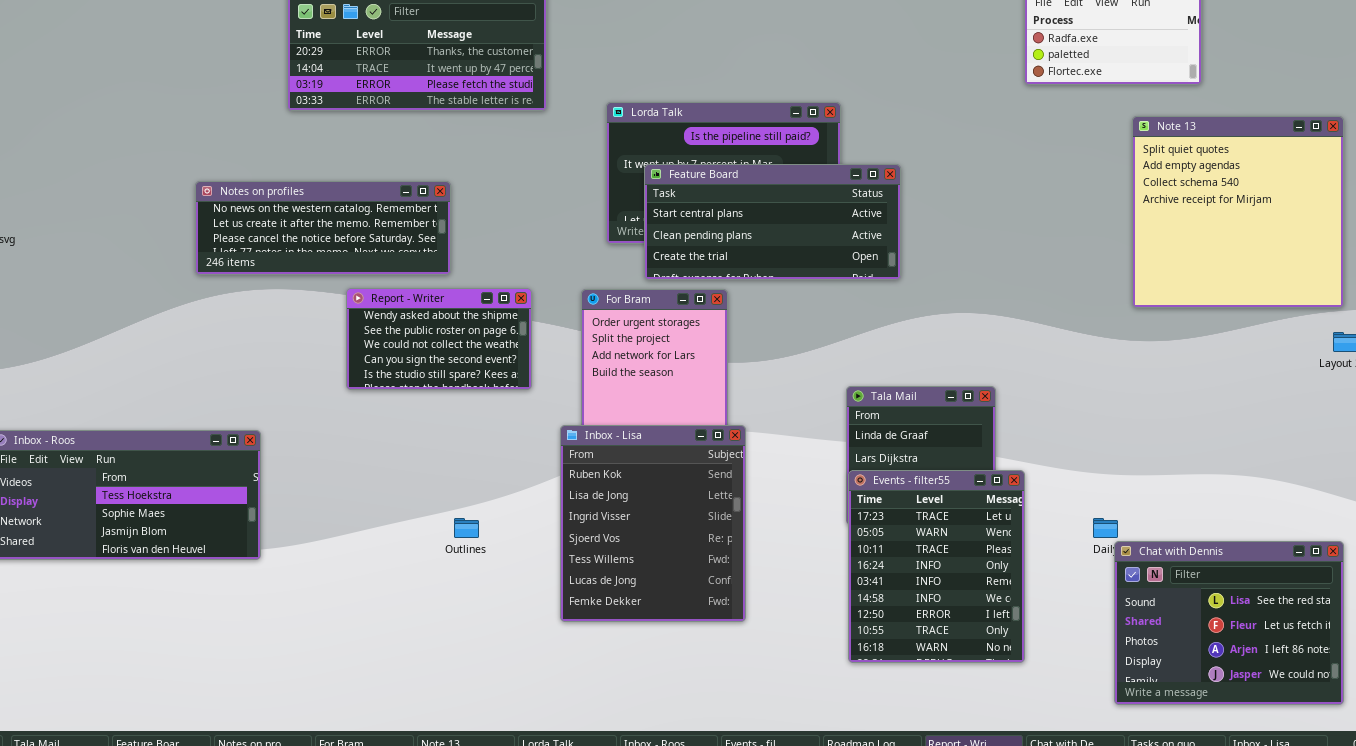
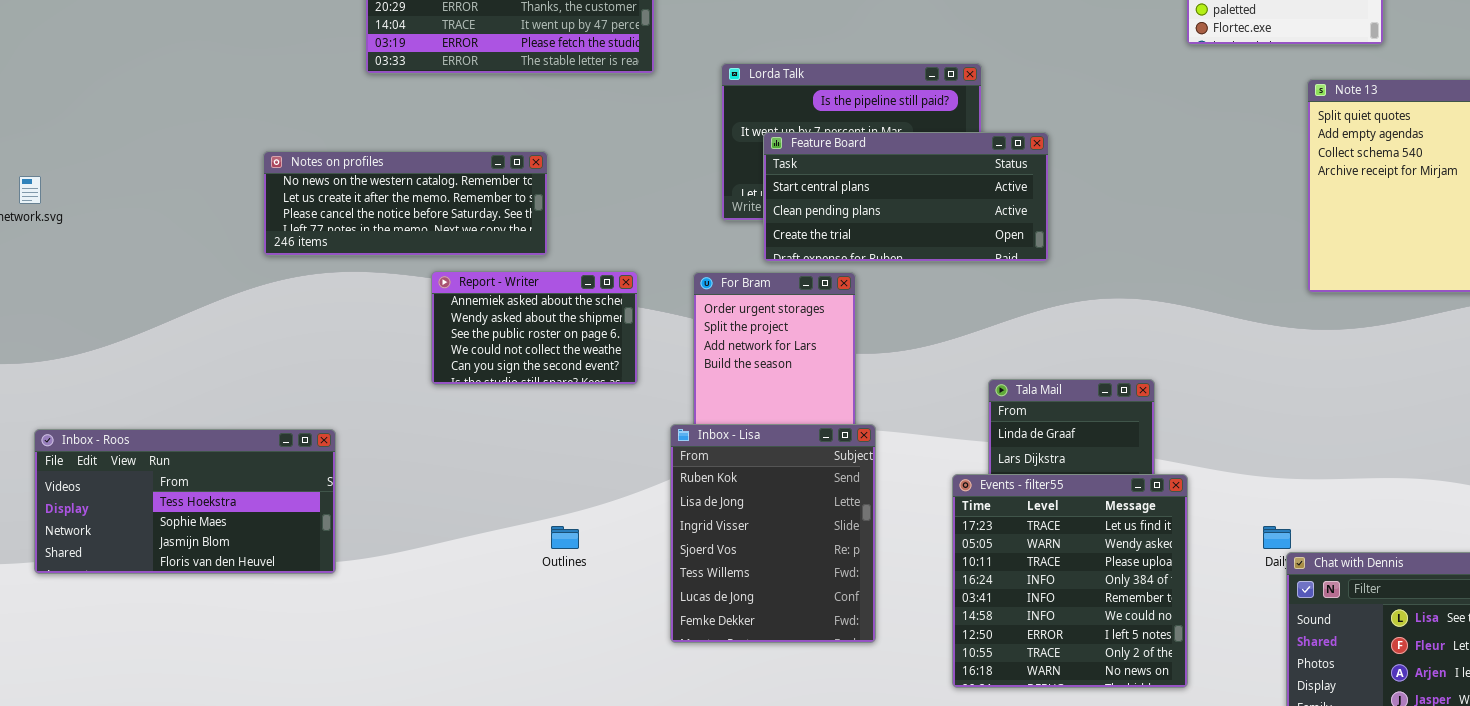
Report - Writer: [346,288,532,390] -> [431,271,638,385], scrolled up 1 row
Events - filter55: [848,470,1025,663] -> [952,474,1188,688], resized

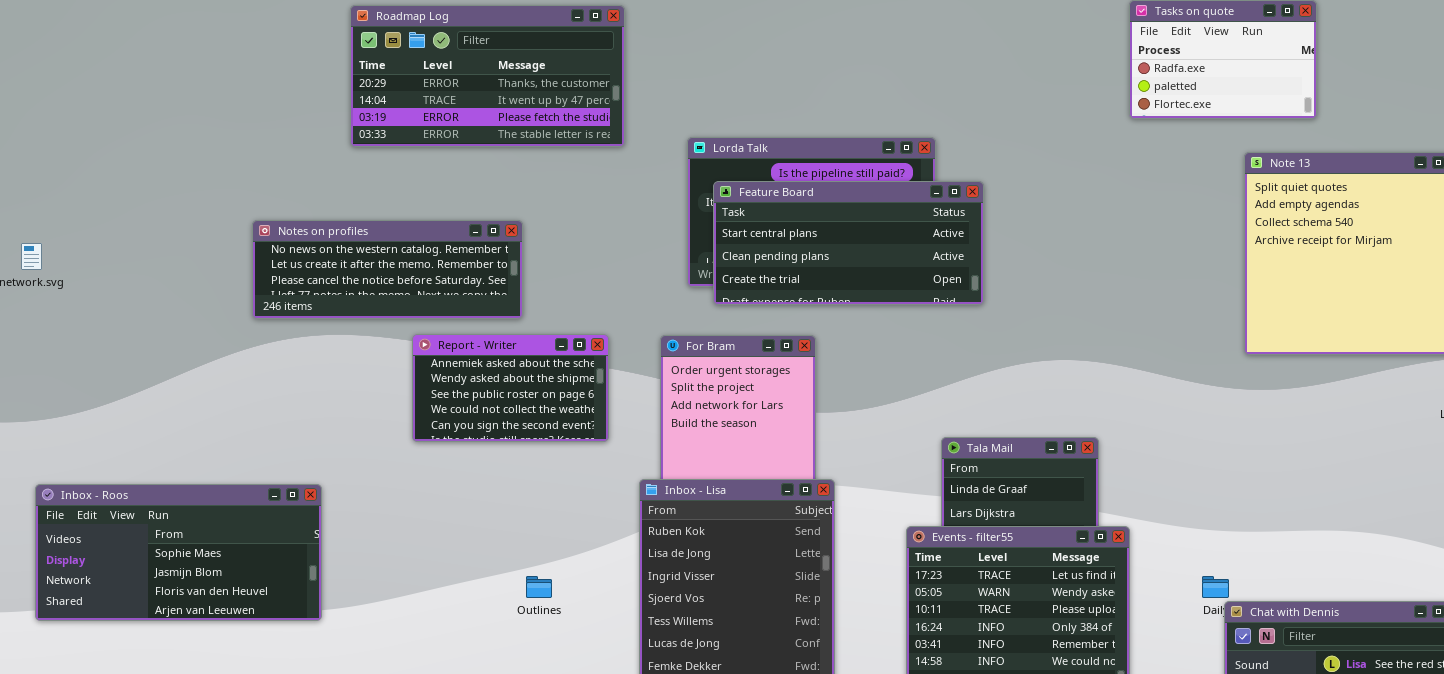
Feature Board: [763,132,1049,262] -> [713,181,984,305], moved
Inbox - Roos: [34,429,336,574] -> [35,484,322,621], scrolled down 1 row

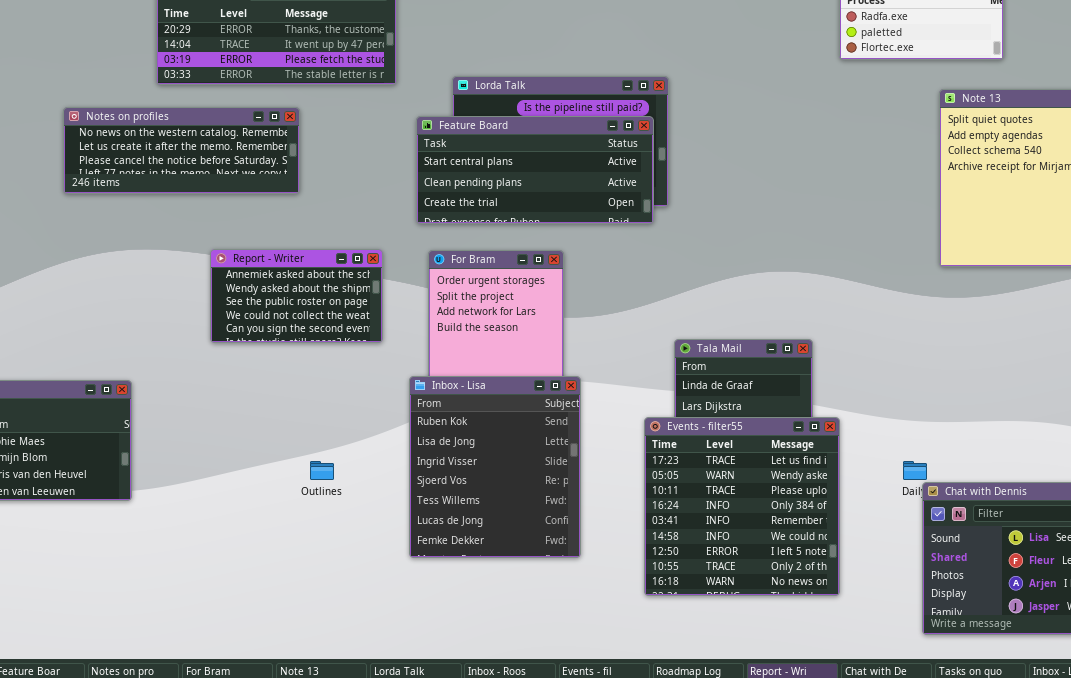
Feature Board: [713,181,984,305] -> [416,116,654,224], moved
Notes on profiles: [252,220,523,319] -> [63,107,300,194], moved

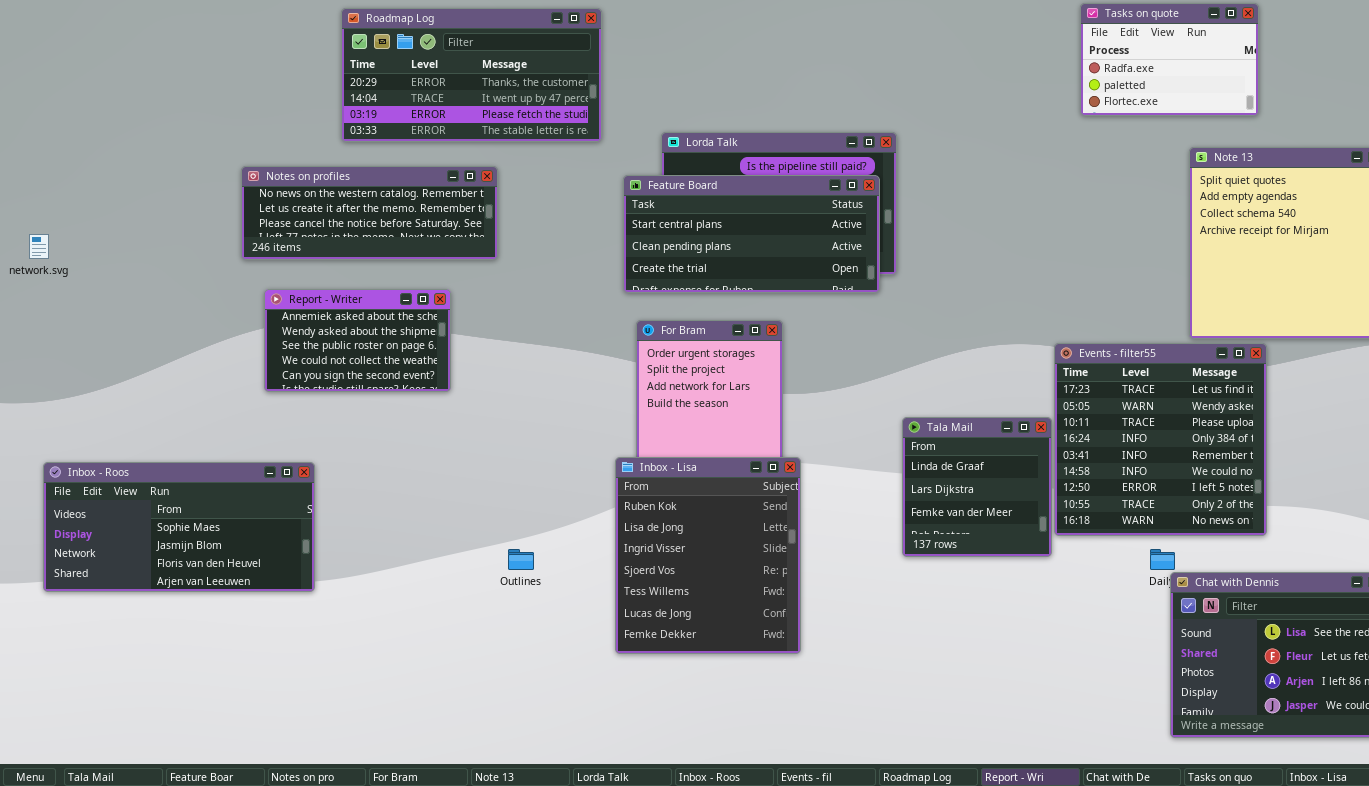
Report - Writer: [210,249,383,343] -> [264,289,451,392], moved
Events - filter55: [644,417,840,596] -> [1054,343,1267,536], moved

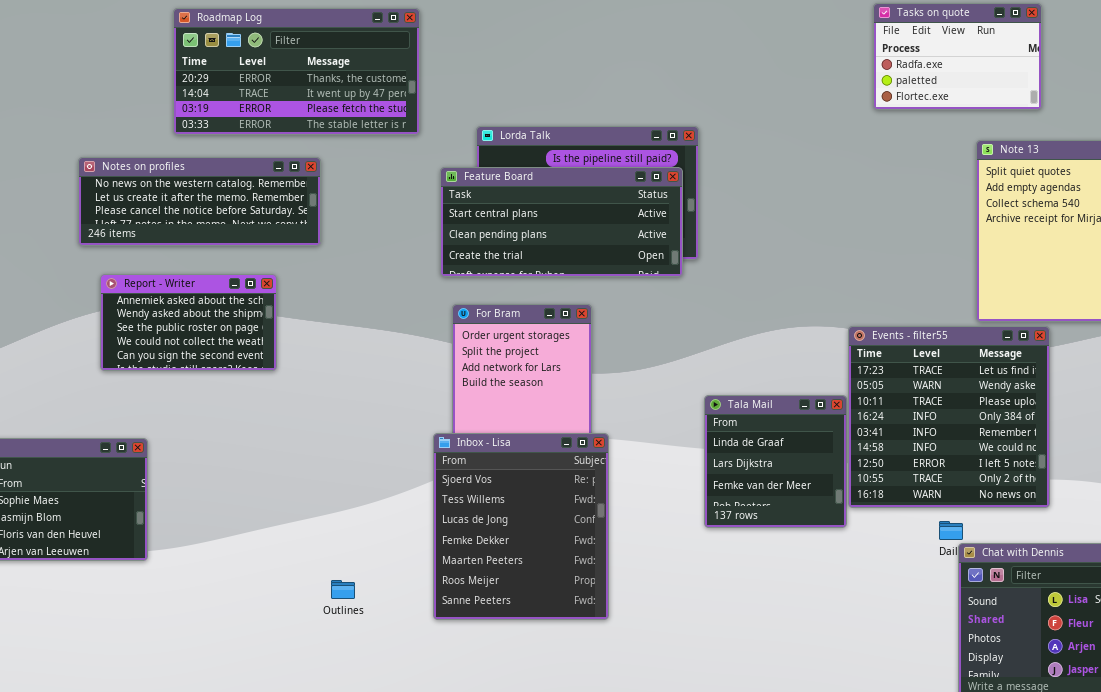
Inbox - Lisa: [615,457,801,654] -> [433,433,609,620], scrolled down 3 rows
Outlines: [508,549,534,570] -> [331,580,355,599], moved

